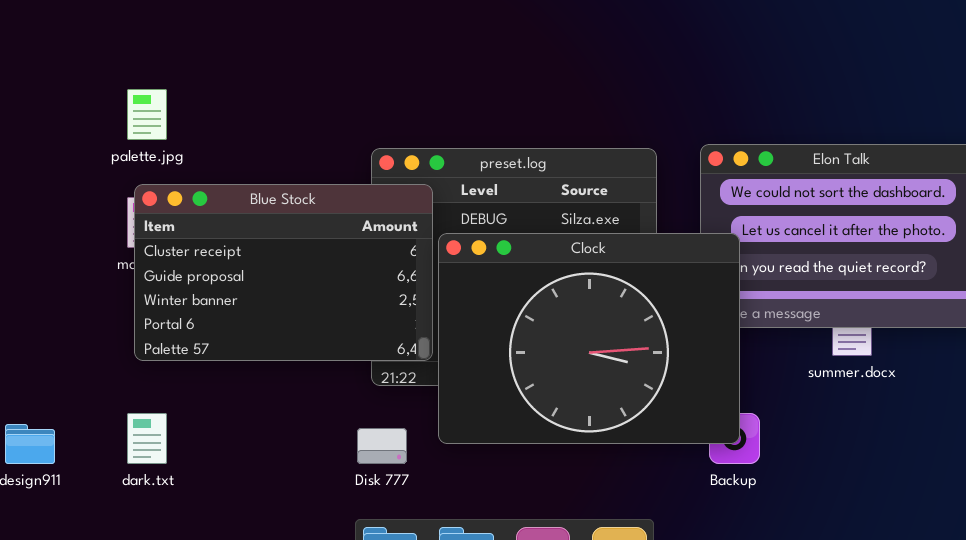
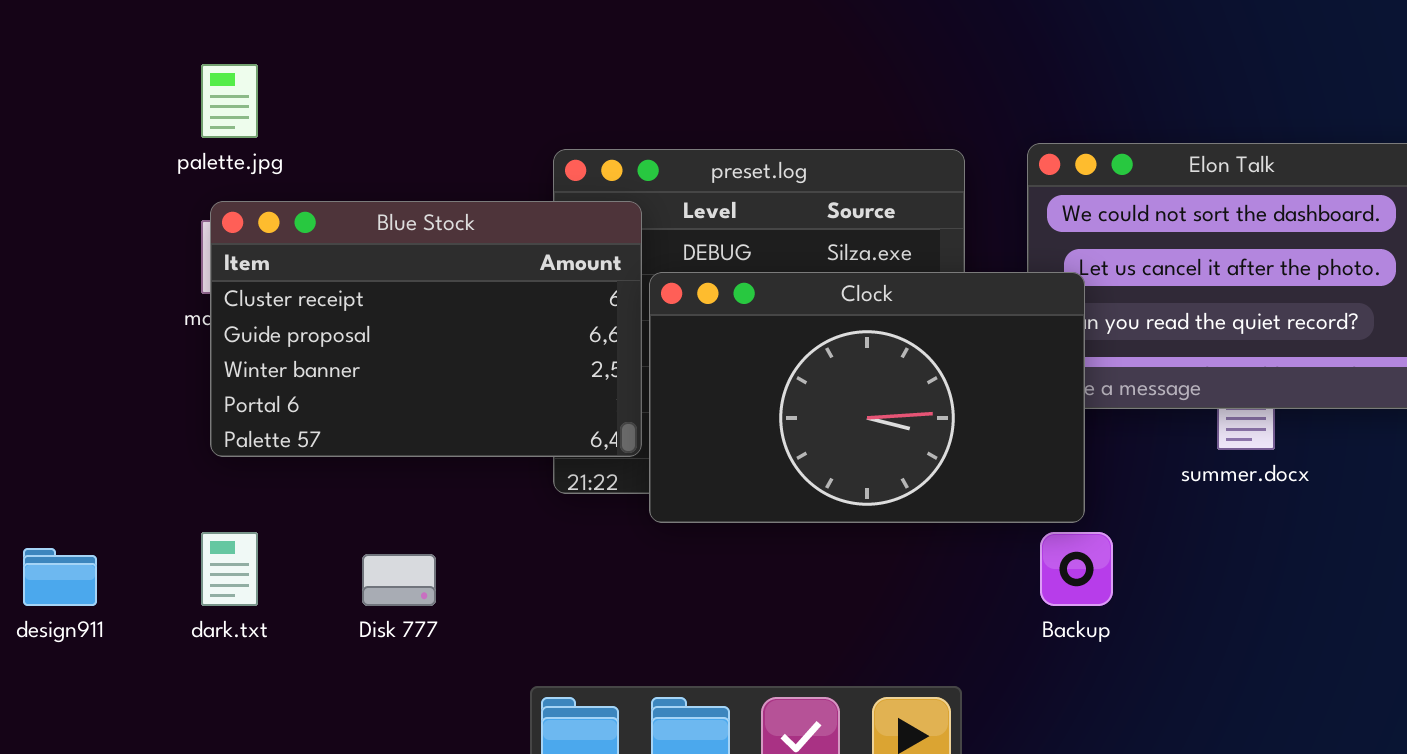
Clock: [438,233,740,444] -> [649,272,1085,523], resized
Disk 777: [357,428,407,464] -> [362,554,436,606], moved

